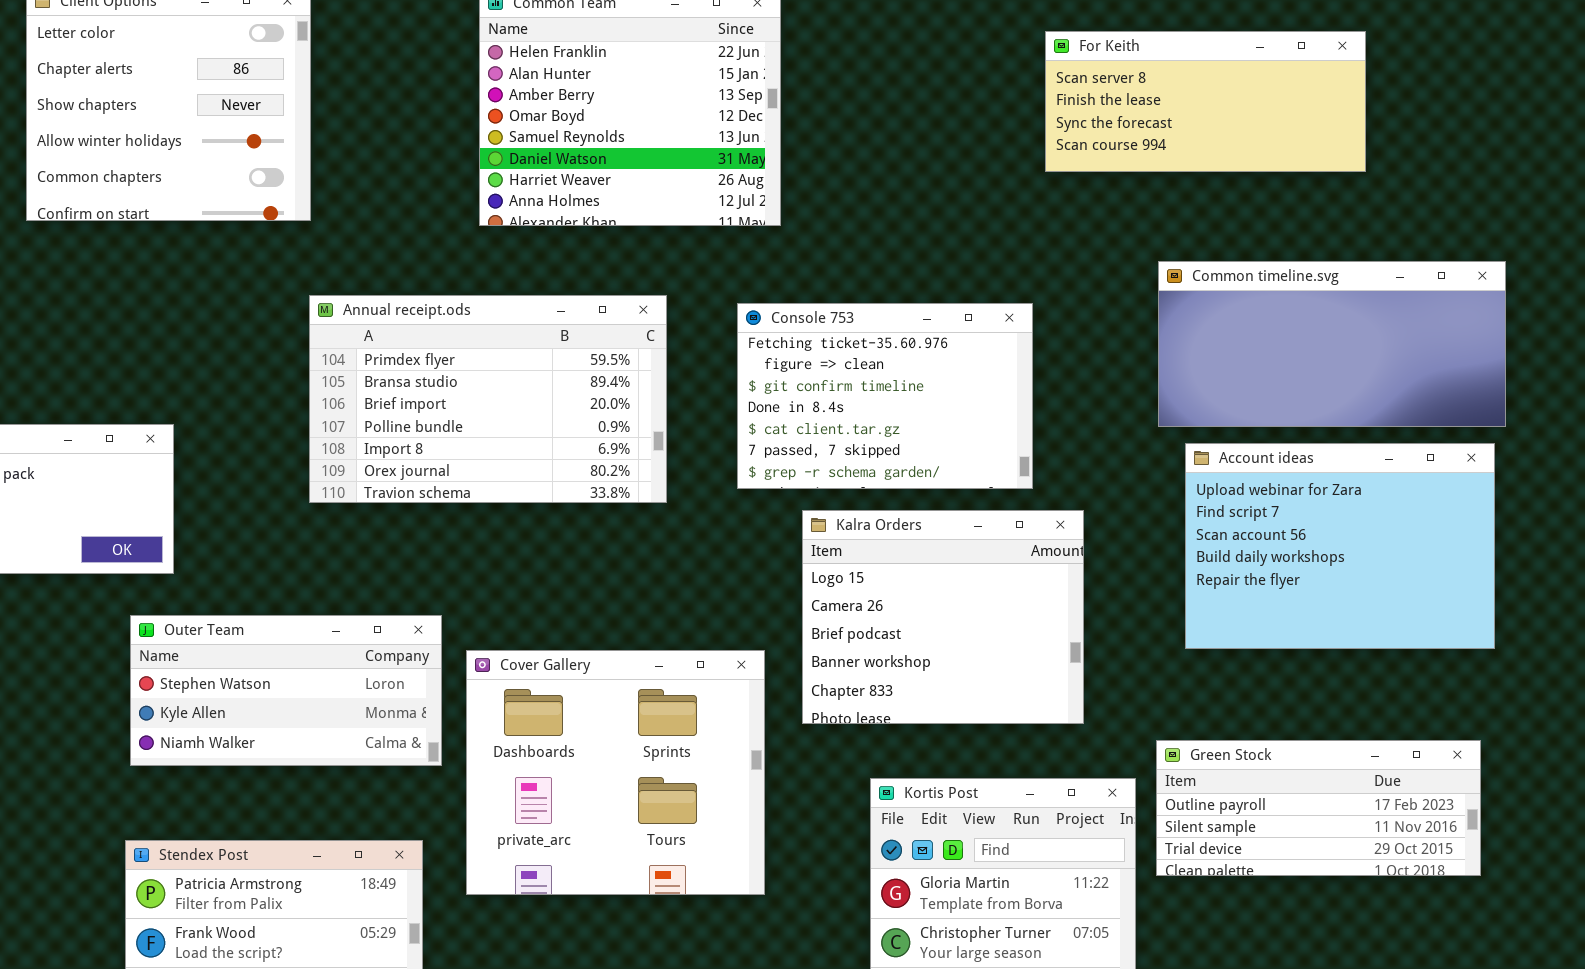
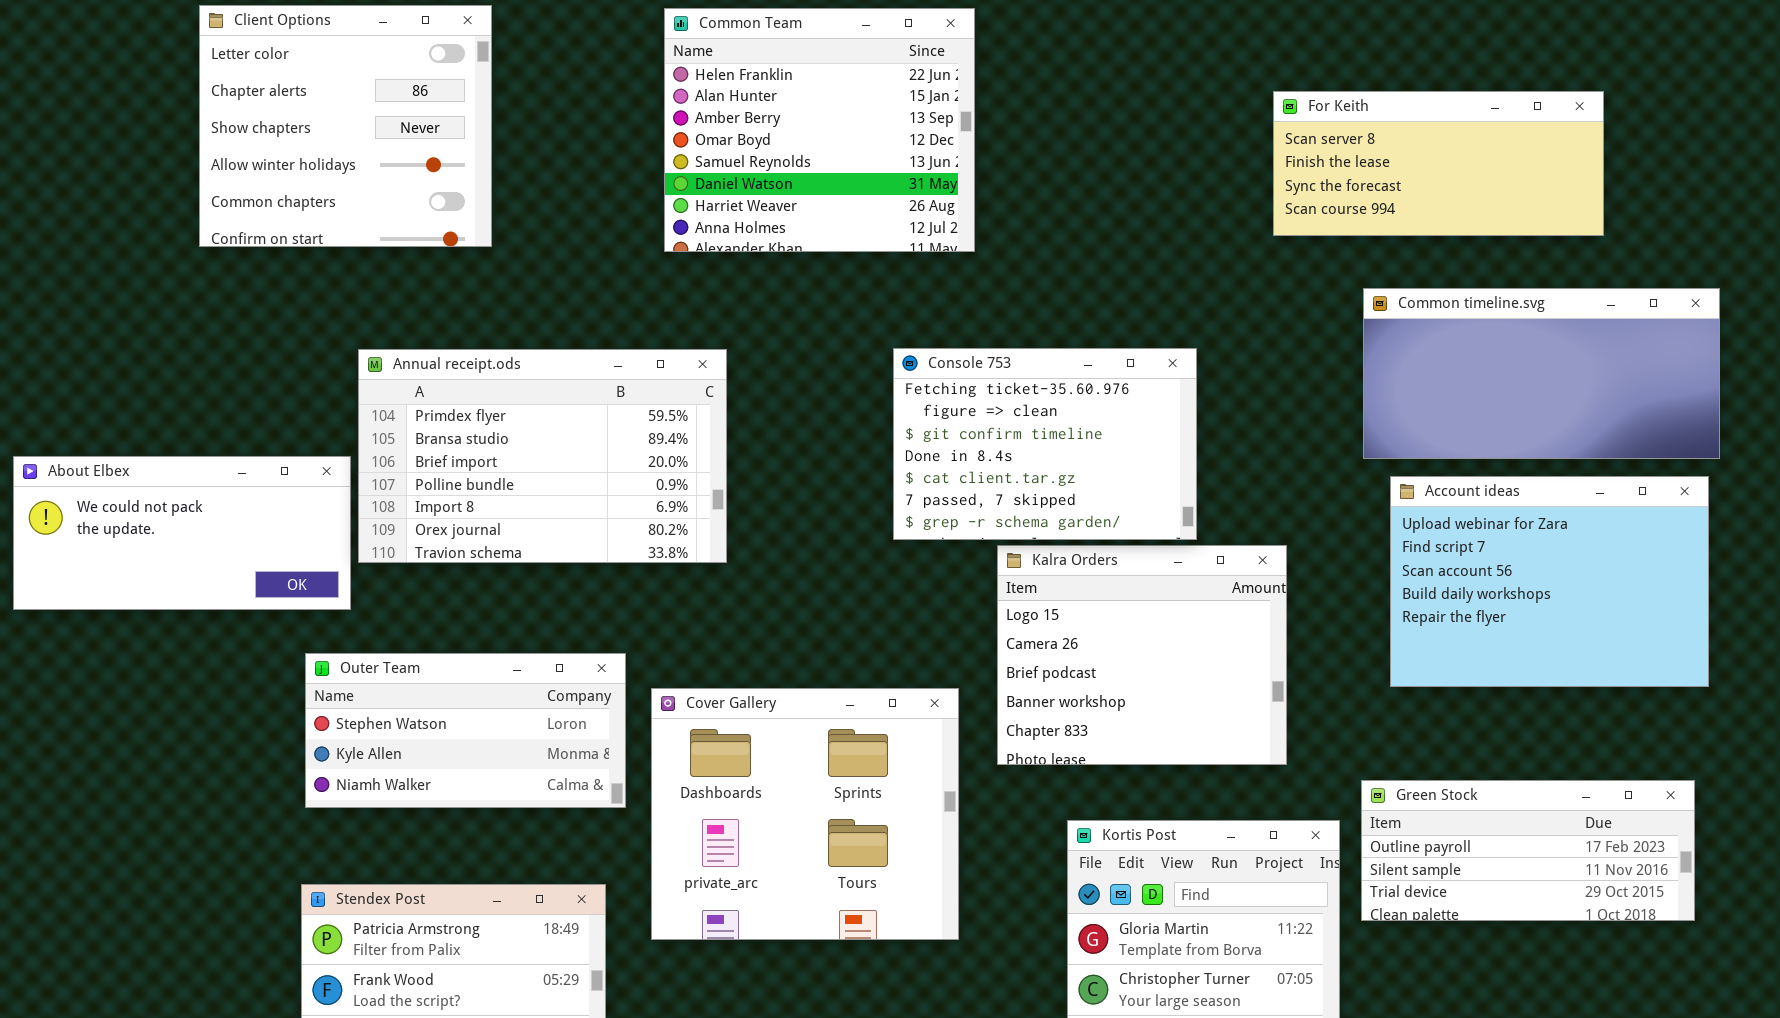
For Keith: [1045,31,1366,172] -> [1273,91,1604,236], moved
Annual receipt.ods: [309,295,667,503] -> [358,349,727,563], moved
Console 753: [737,303,1033,489] -> [893,348,1197,540], moved

